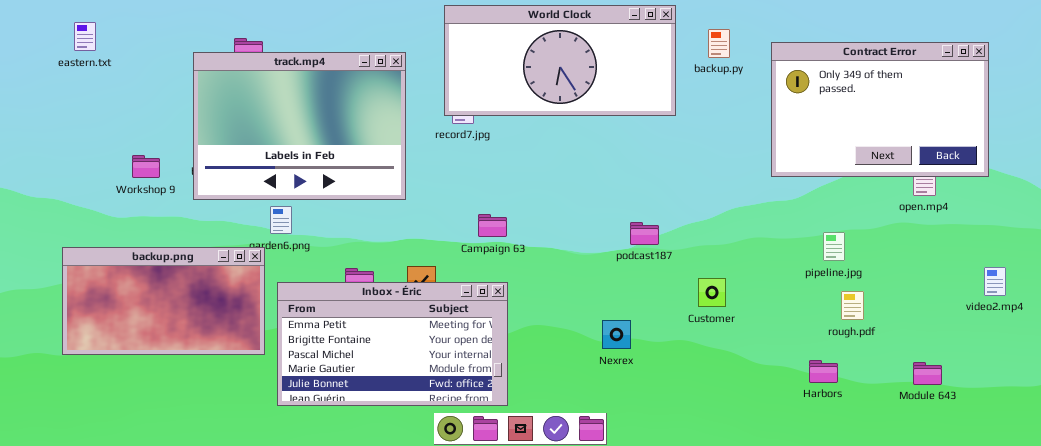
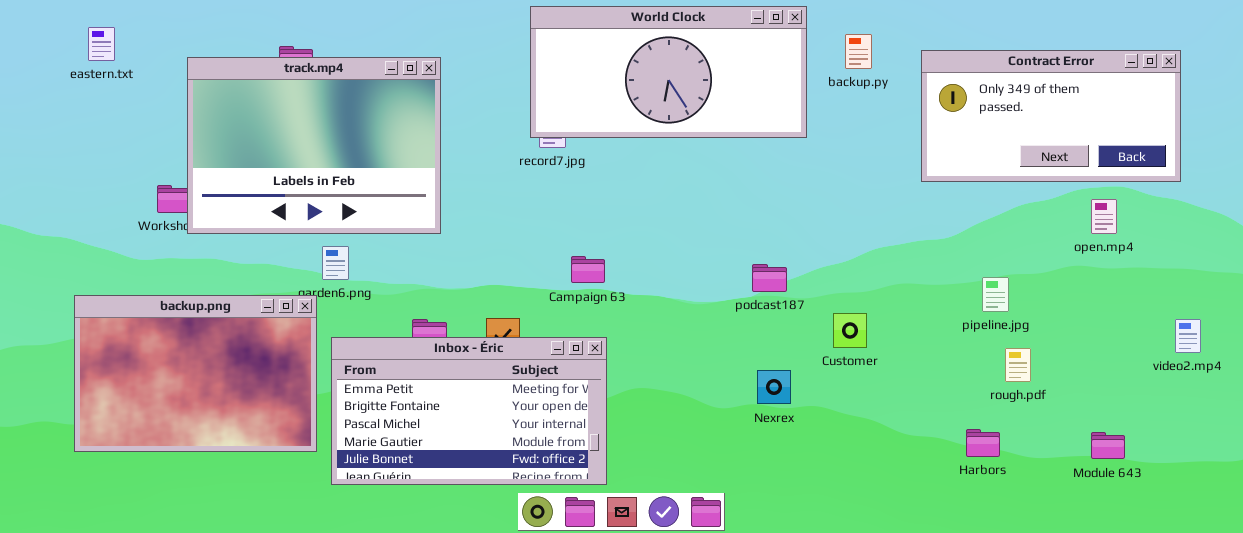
Contract Error: [771,42,989,177] -> [921,50,1181,182], resized
track.mp4: [193,52,406,200] -> [187,57,441,234], moved
backup.png: [62,247,265,355] -> [74,295,317,452], resized
Customer: [698,278,726,307] -> [833,313,867,348], moved
Nexrex: [602,320,631,349] -> [757,370,791,404], moved

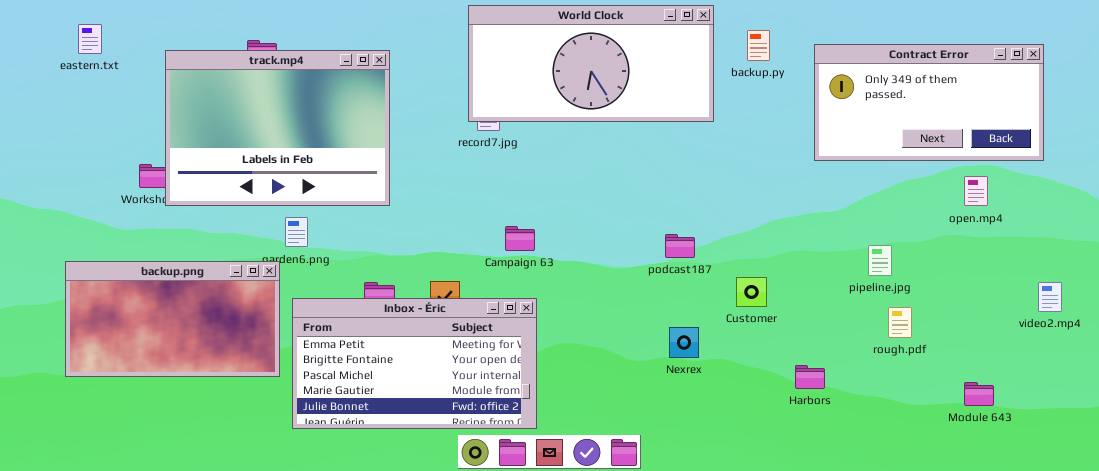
backup.png: [74,295,317,452] -> [65,261,280,377], resized
Harbors: [966,429,1000,457] -> [795,365,825,389], moved

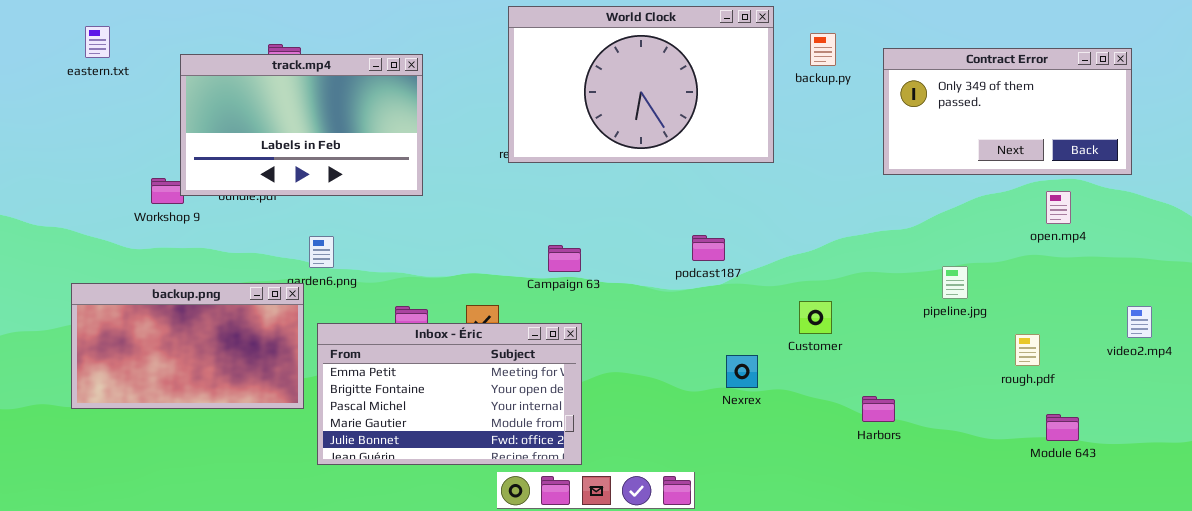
World Clock: [468,5,714,122] -> [508,6,774,163], resized
track.mp4: [165,50,390,206] -> [180,54,423,196], resized
podcast187: [665,234,695,258] -> [692,235,725,261], moved
rough.pdf: [888,307,912,338] -> [1015,334,1040,366], moved

